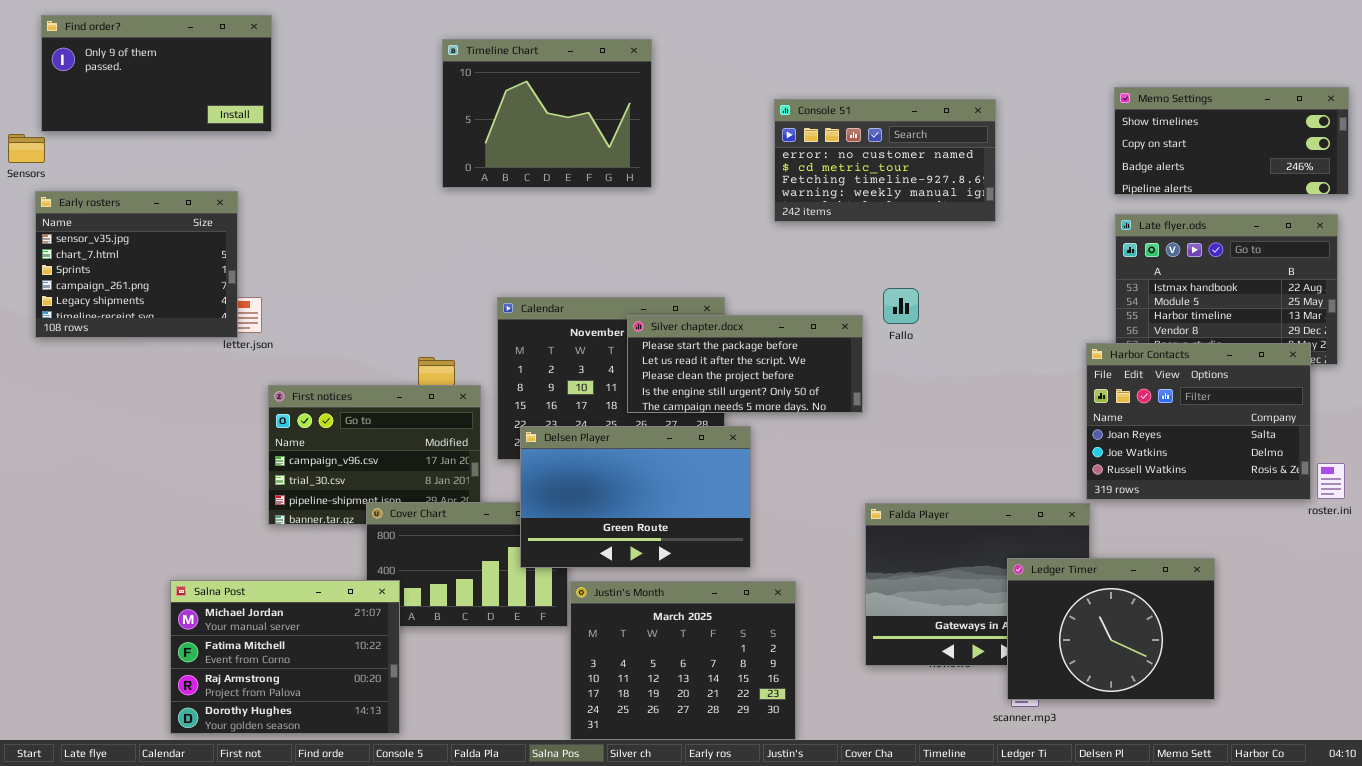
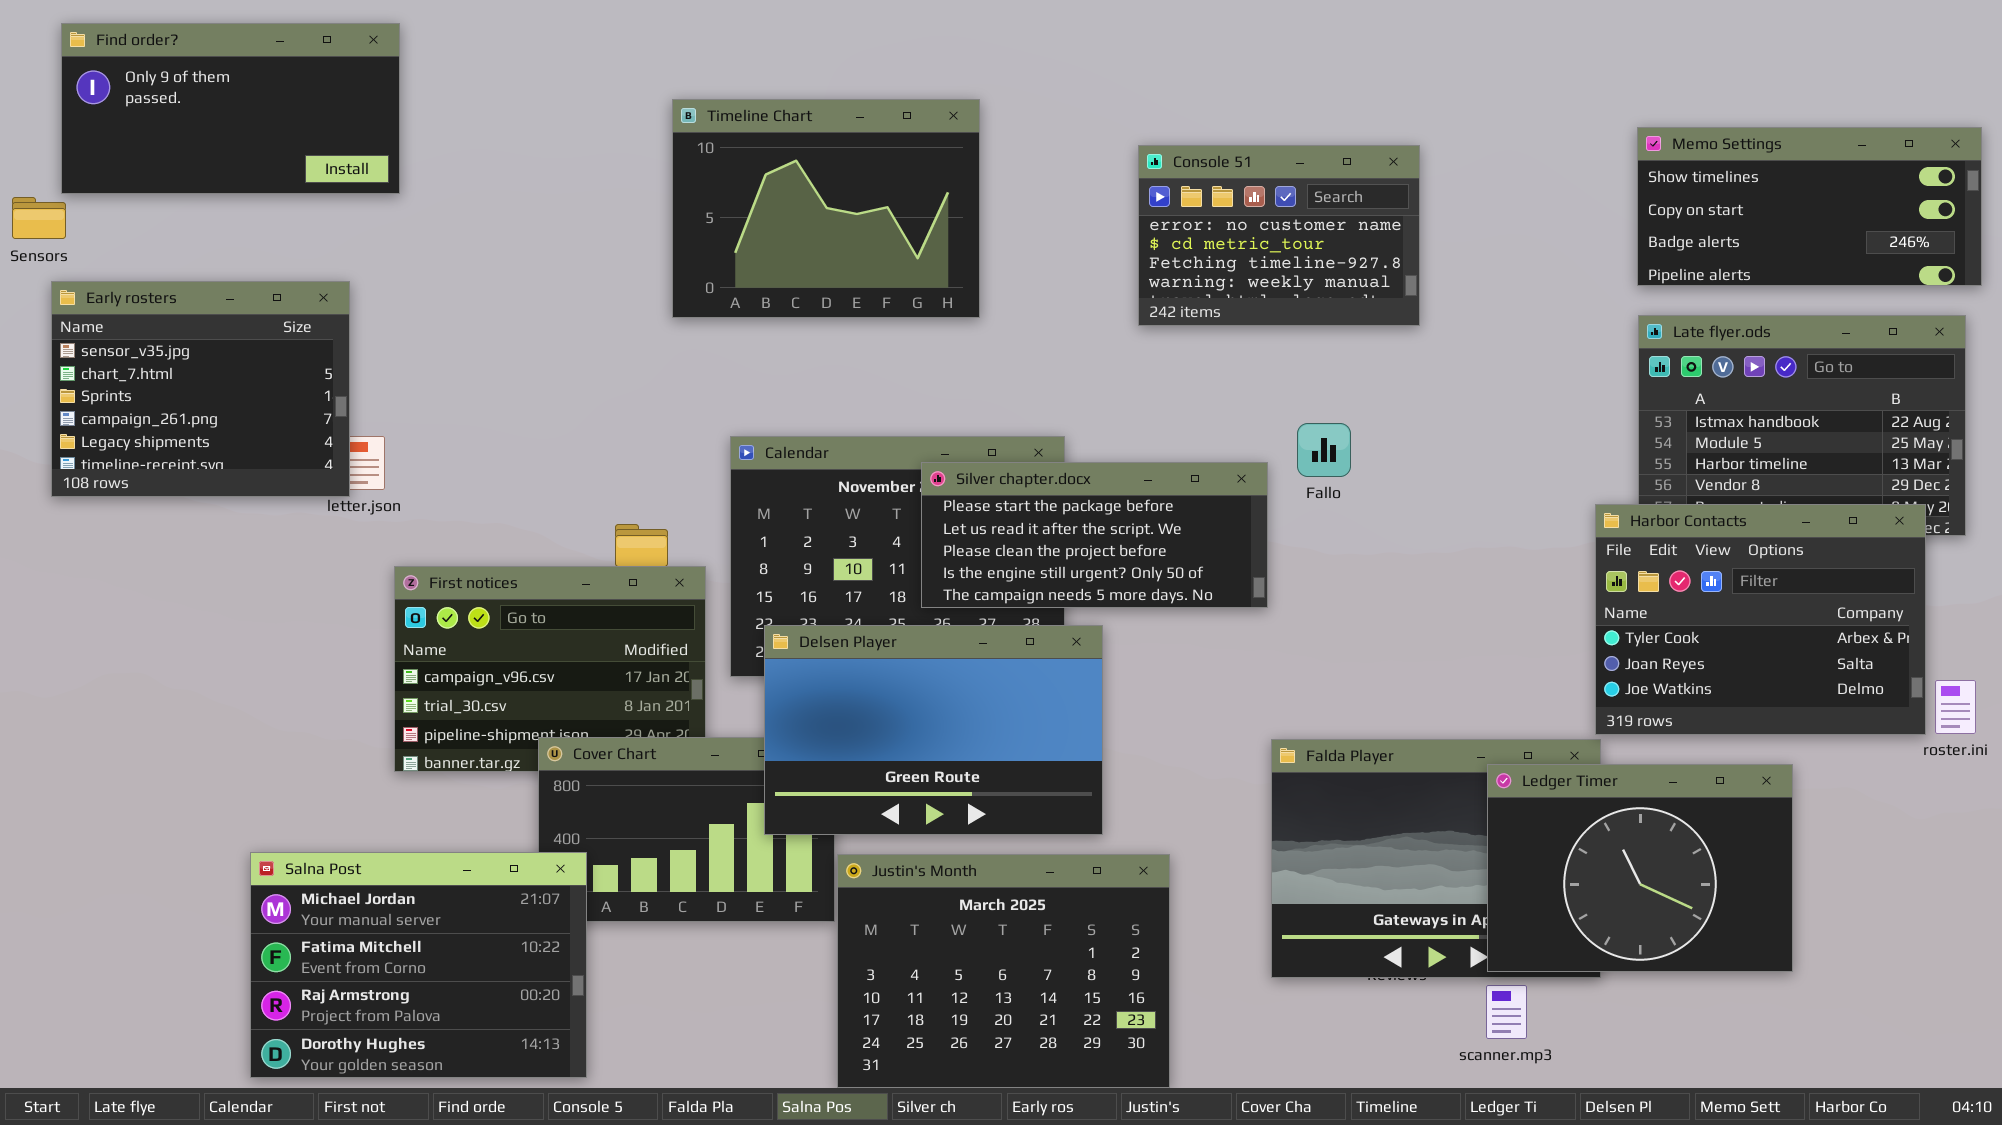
Timeline Chart: [442,39,652,188] -> [672,99,980,318], moved
Console 51: [774,99,996,222] -> [1138,145,1420,326], resized
Harbor Contacts: [1086,343,1311,500] -> [1595,504,1926,735], scrolled up 1 row
Ledger Timer: [1007,558,1215,700] -> [1487,764,1793,972], moved

